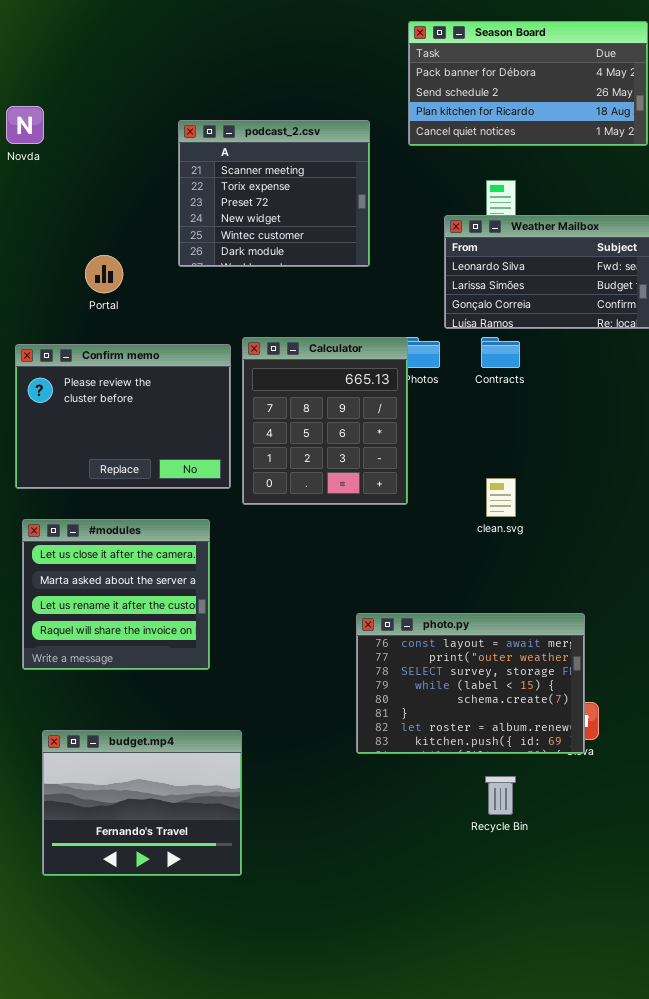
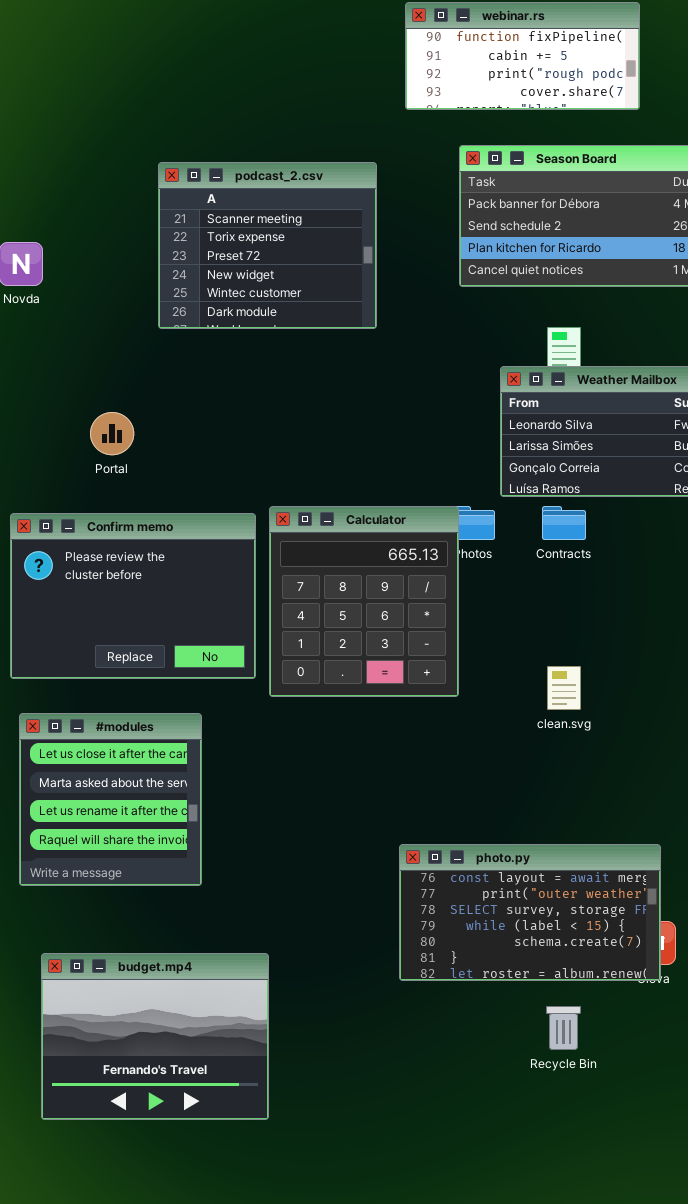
podcast_2.csv: [178,120,370,267] -> [158,162,377,329], moved
#modules: [22,519,210,670] -> [19,713,202,886], resized
photo.py: [356,613,585,754] -> [399,844,661,981], resized

